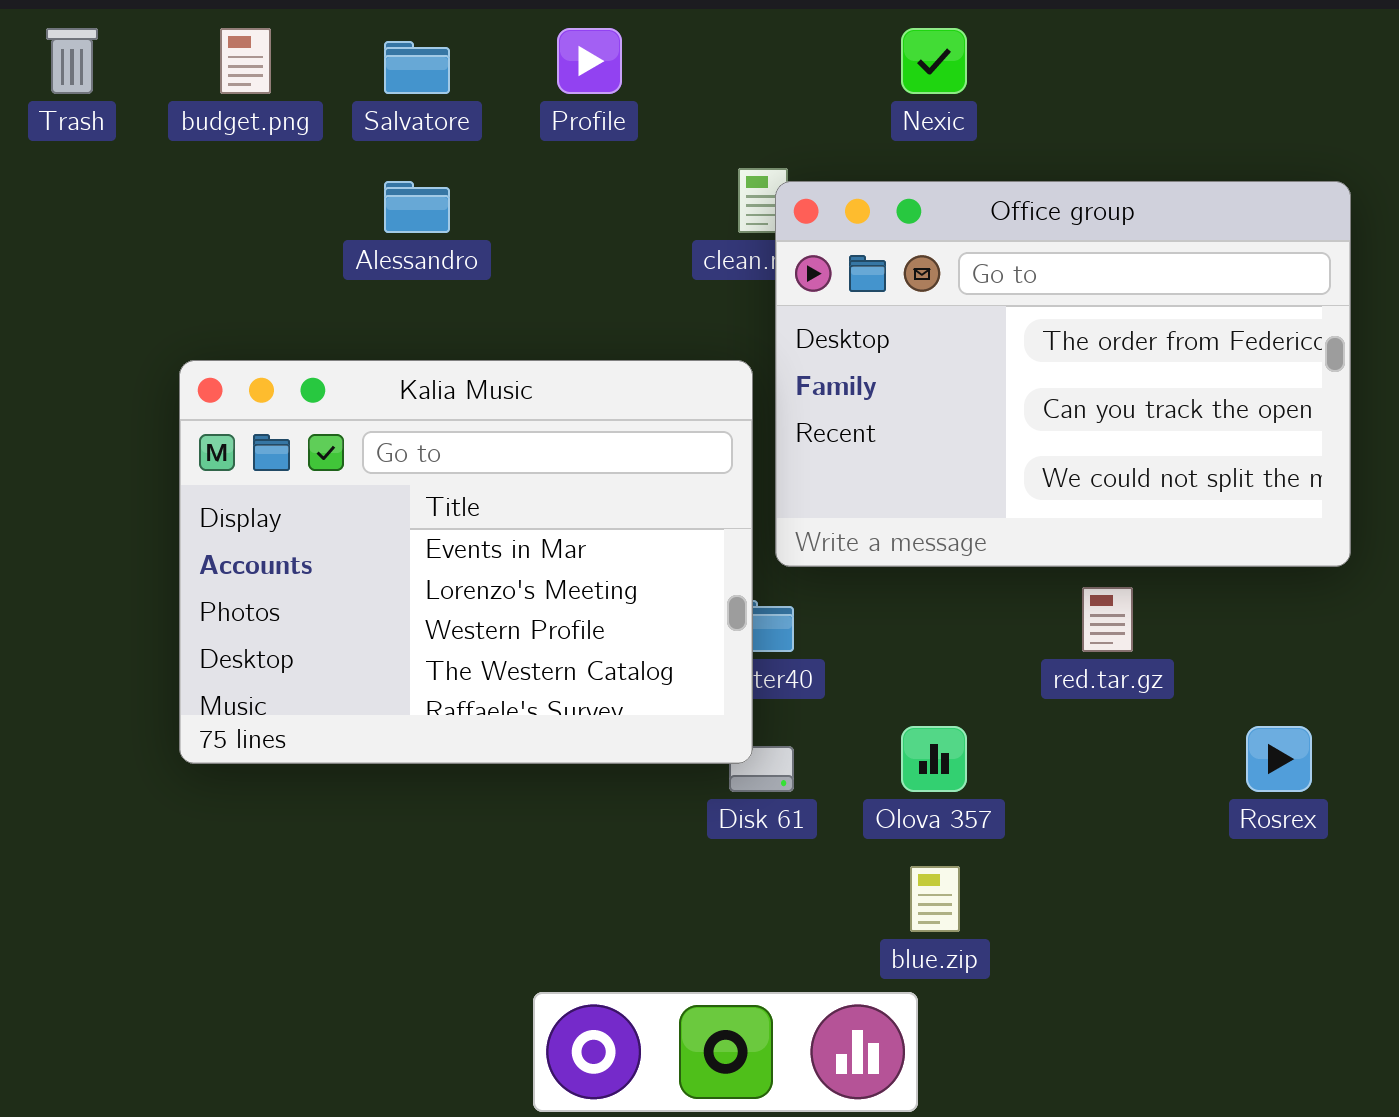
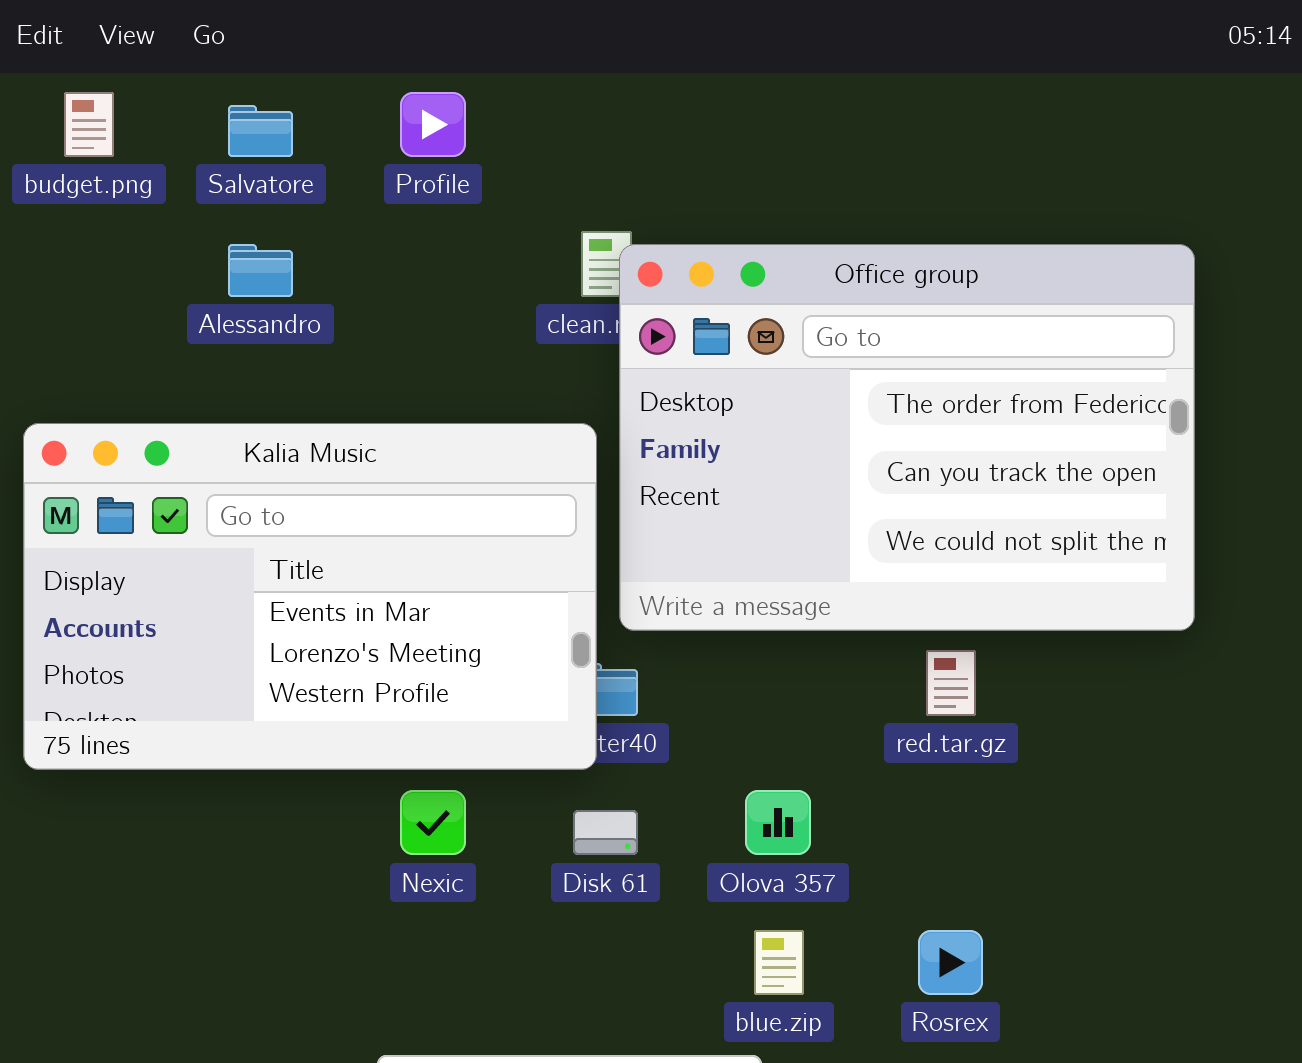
Nexic: [901,28,967,94] -> [400,790,466,855], moved
Kalia Music: [179,360,753,764] -> [23,423,597,770], resized
Rosrex: [1246,726,1312,792] -> [918,930,983,995], moved

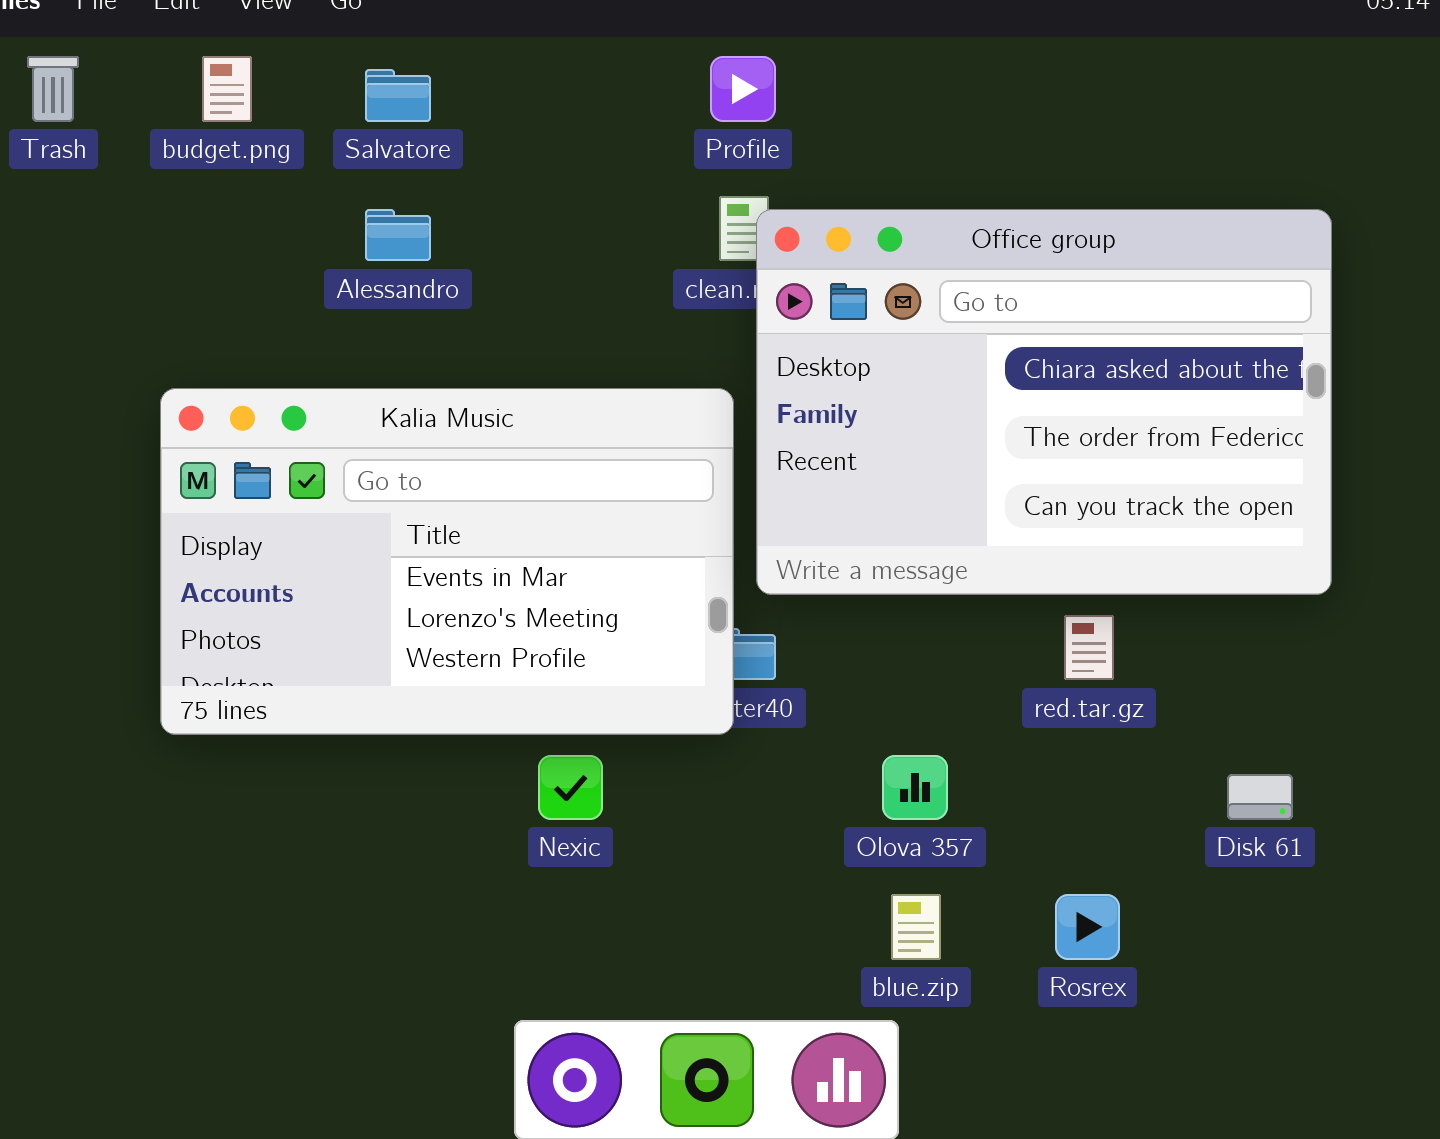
Profile: [400,92,466,157] -> [710,56,776,122], moved
Office group: [619,244,1195,631] -> [756,209,1332,595], scrolled up 1 row
Disk 61: [573,810,638,855] -> [1227,774,1293,820], moved

